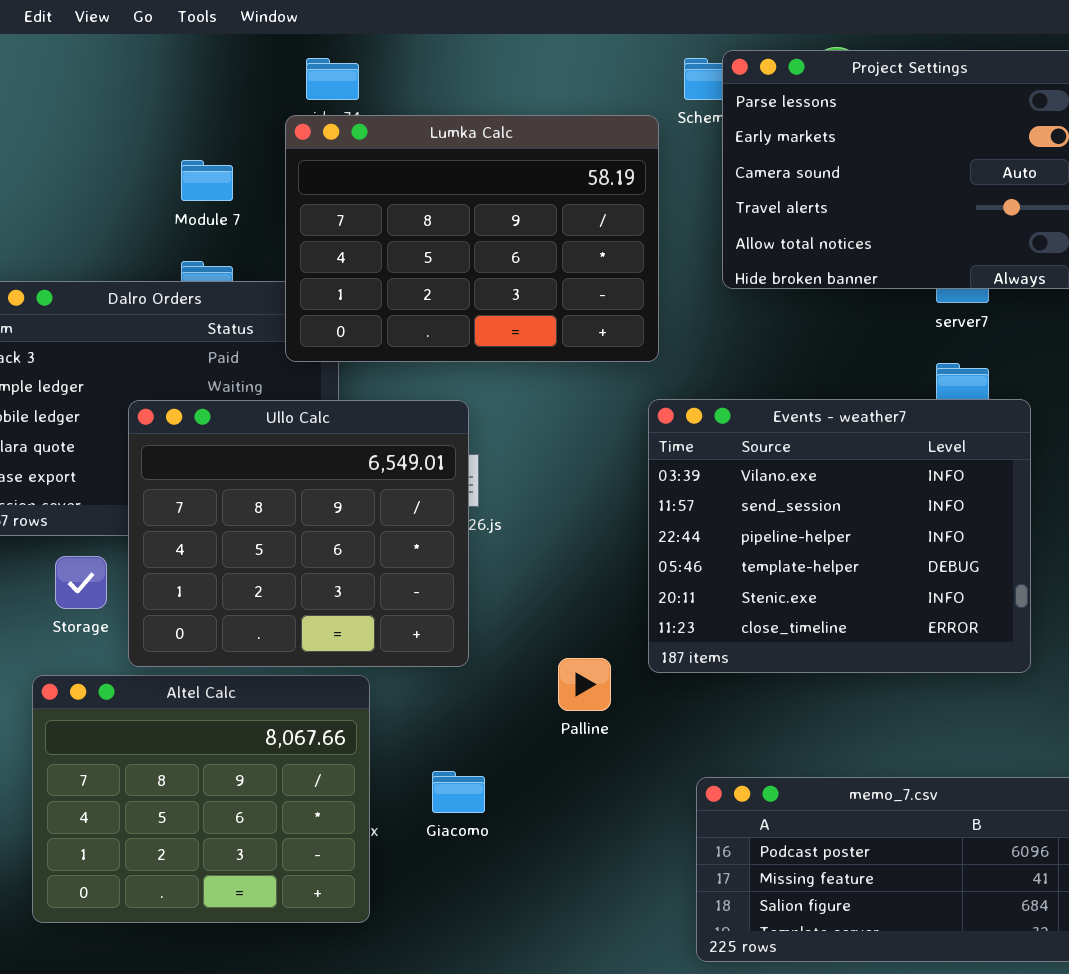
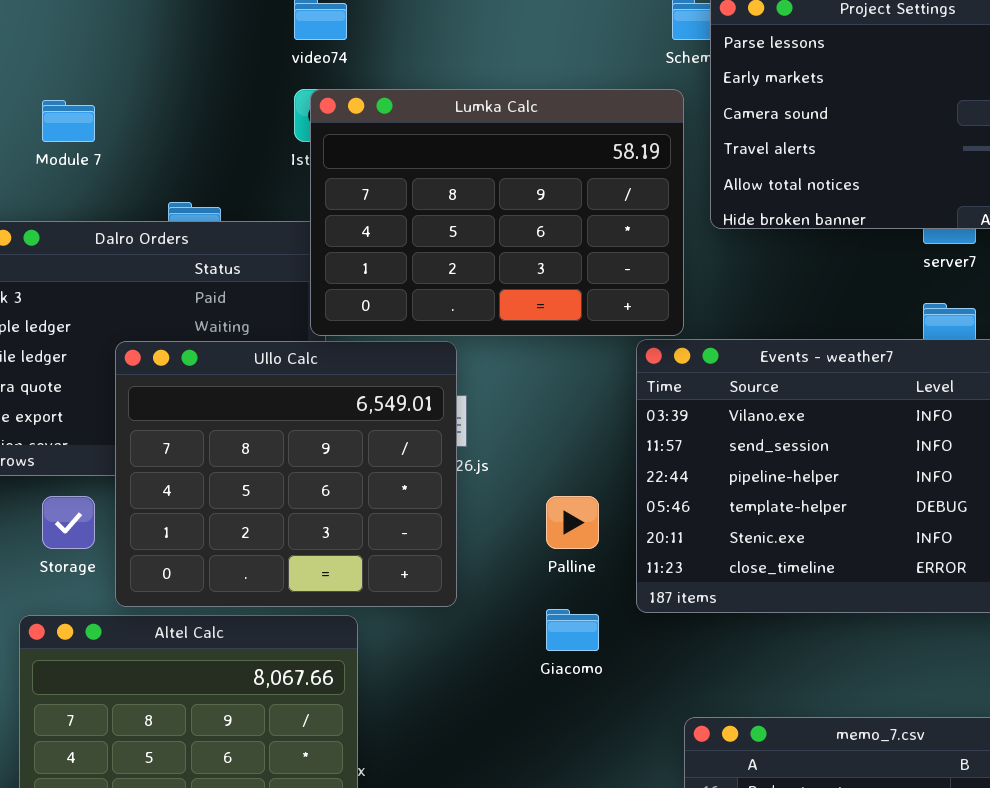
Lumka Calc: [285,115,659,362] -> [310,89,684,336], moved
Module 7: [181,160,233,201] -> [42,100,95,142], moved
Palline: [558,658,611,711] -> [546,496,599,549], moved
Giacomo: [432,771,485,813] -> [546,609,599,651], moved

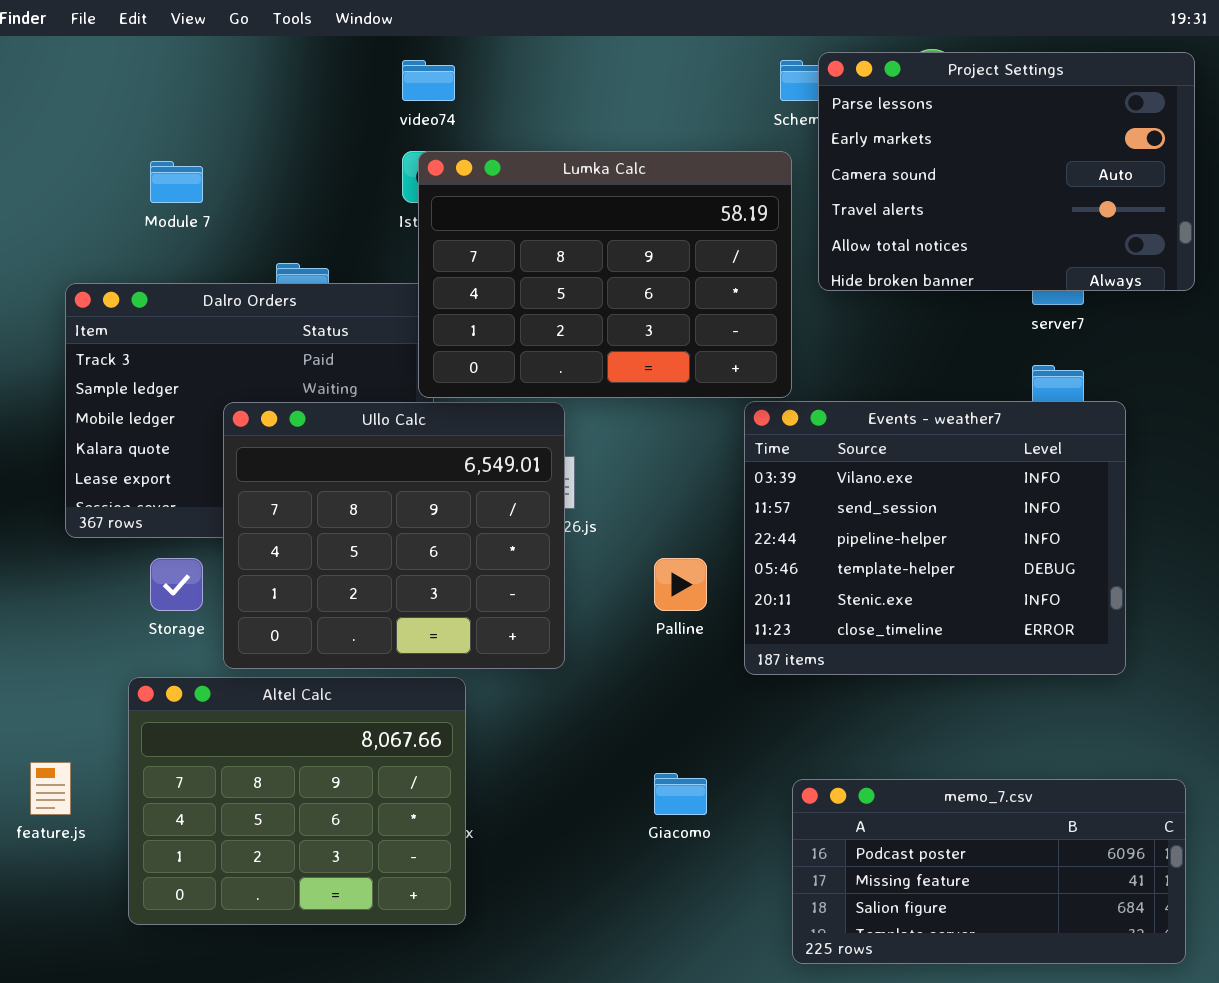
Giacomo: [546,609,599,651] -> [654,773,707,815], moved

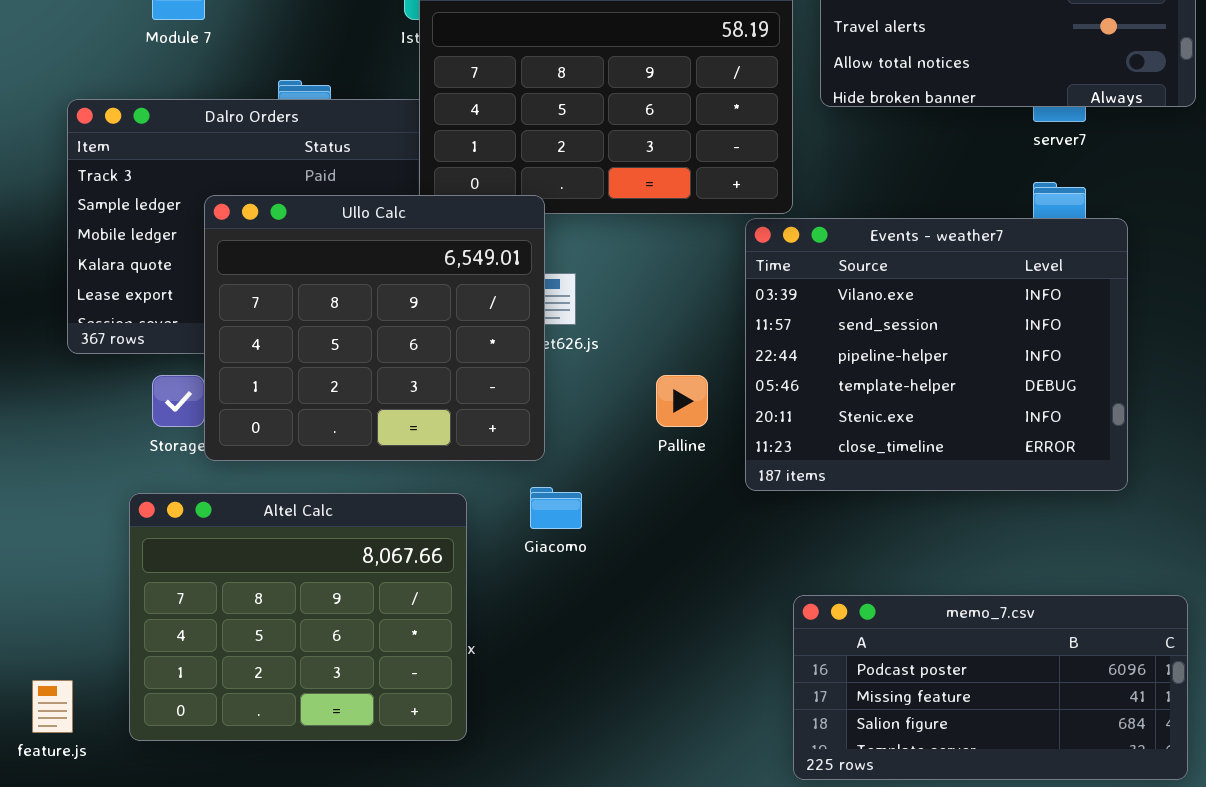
Ullo Calc: [223,402,565,669] -> [204,195,545,461], moved
feature.js: [30,762,71,815] -> [32,680,73,733], moved
Giacomo: [654,773,707,815] -> [530,487,582,529], moved

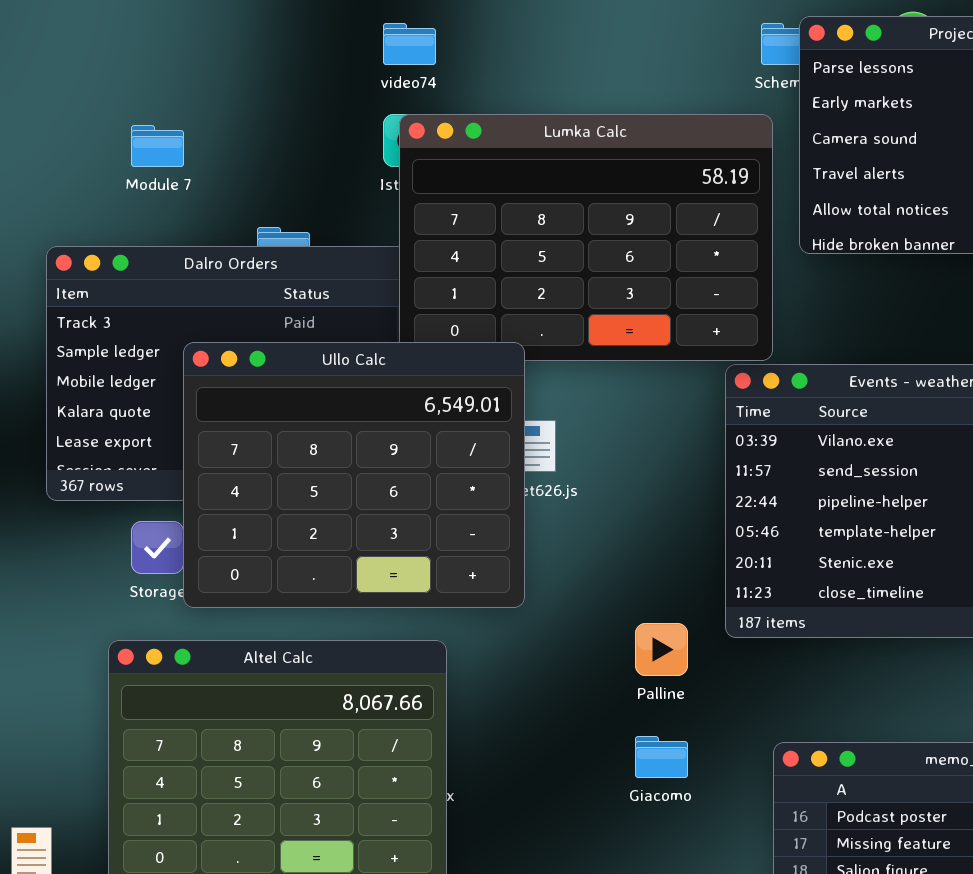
Palline: [656,375,708,427] -> [635,623,688,676], moved
Giacomo: [530,487,582,529] -> [635,736,688,778], moved

